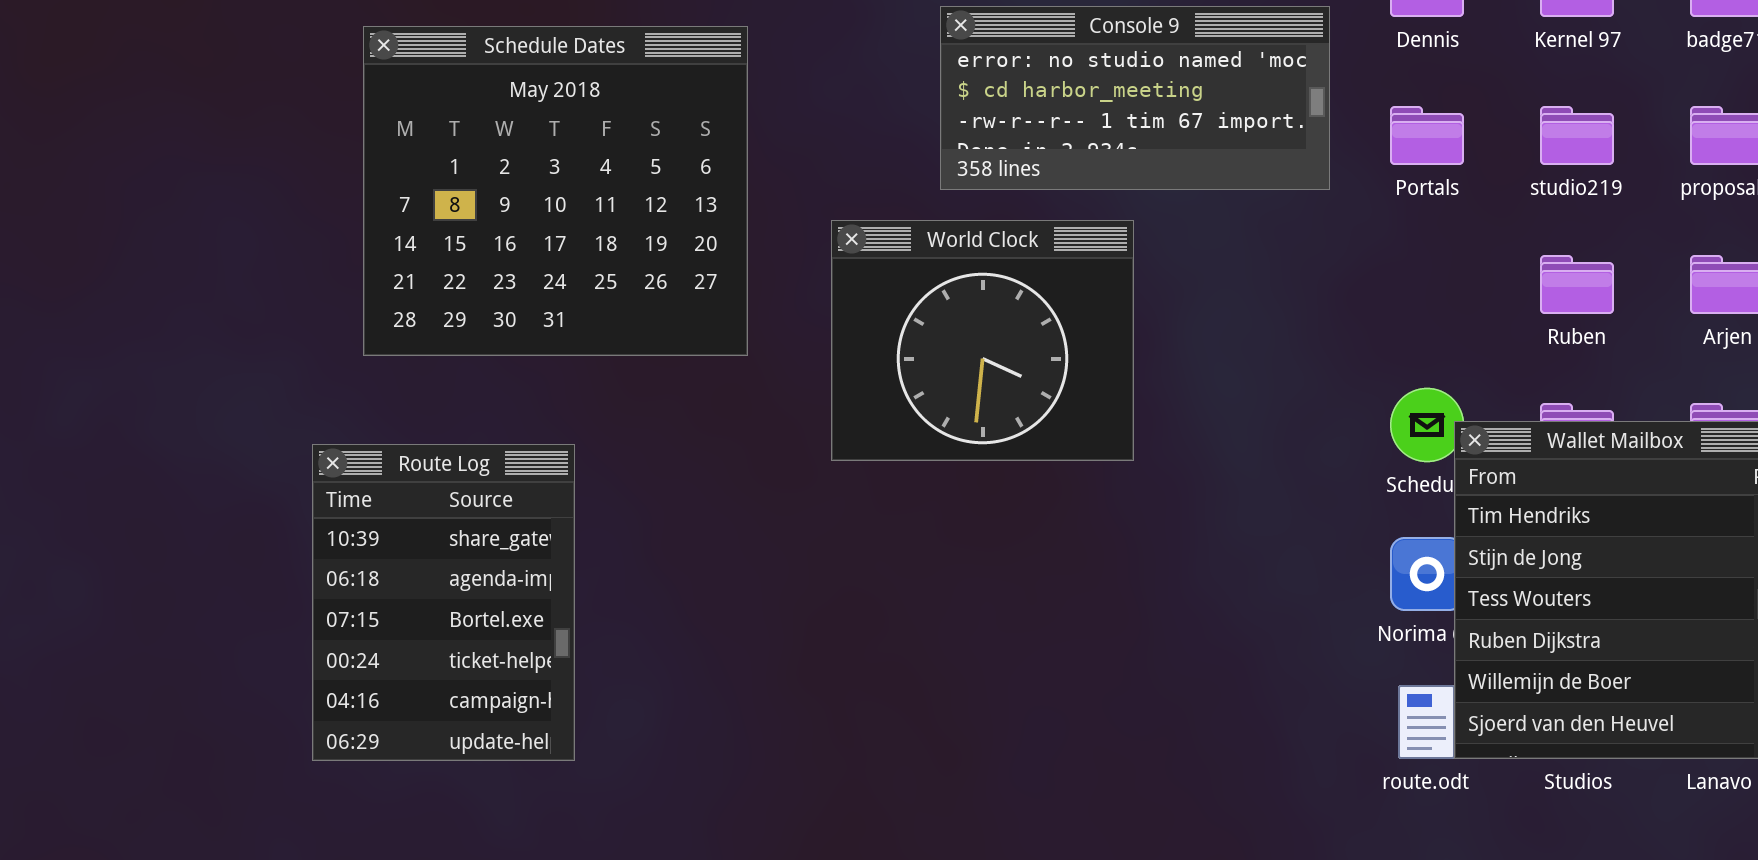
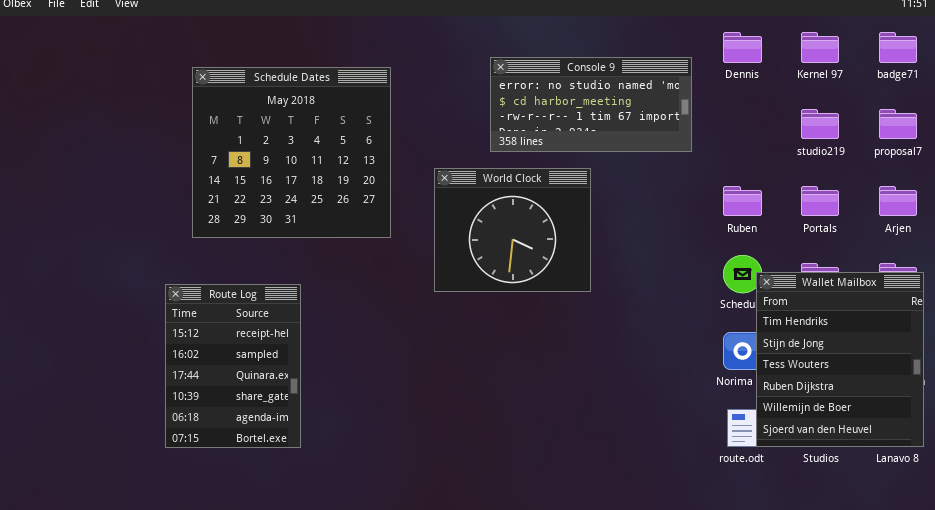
Portals: [1390,106,1464,165] -> [801,186,839,216], moved
Ruben: [1540,255,1614,314] -> [723,186,762,216], moved
Route Log: [312,444,575,761] -> [165,284,301,448], scrolled up 3 rows

